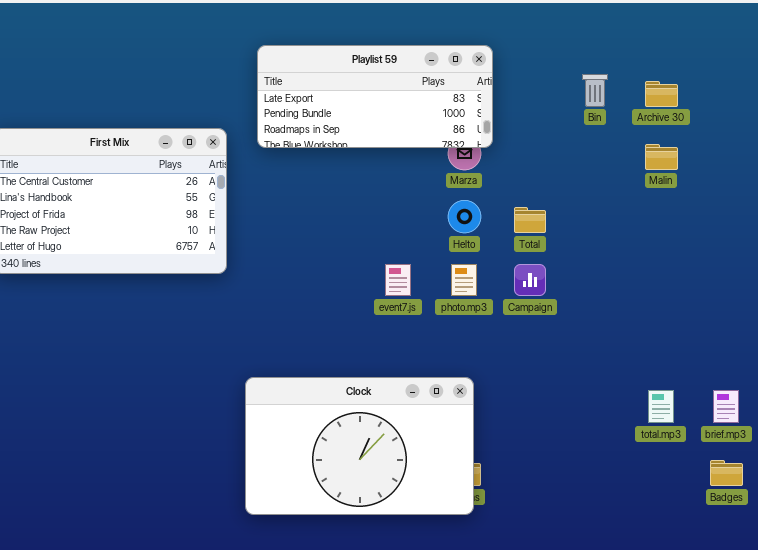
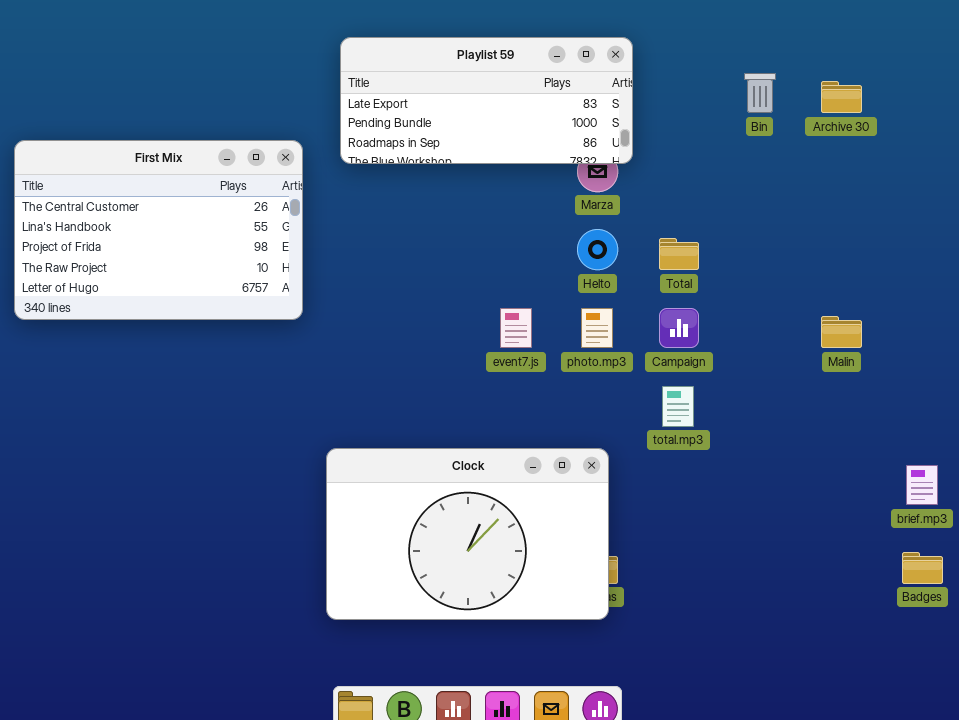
Malin: [645,144,678,170] -> [821,316,862,348], moved
total.mp3: [648,390,674,423] -> [662,386,694,427], moved

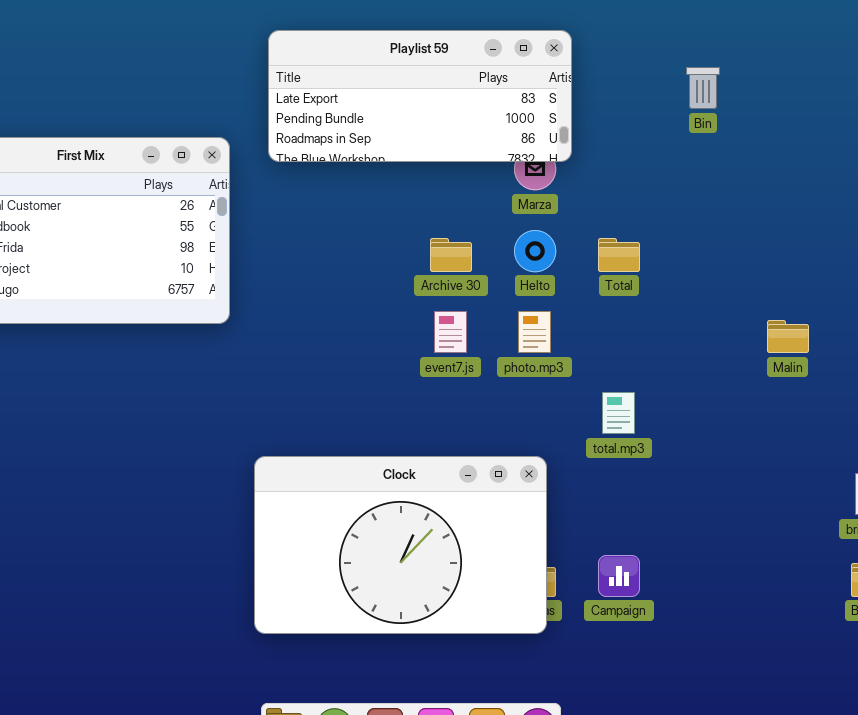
Archive 30: [821,81,862,113] -> [430,238,472,272], moved
Campaign: [659,308,699,348] -> [598,555,640,597], moved

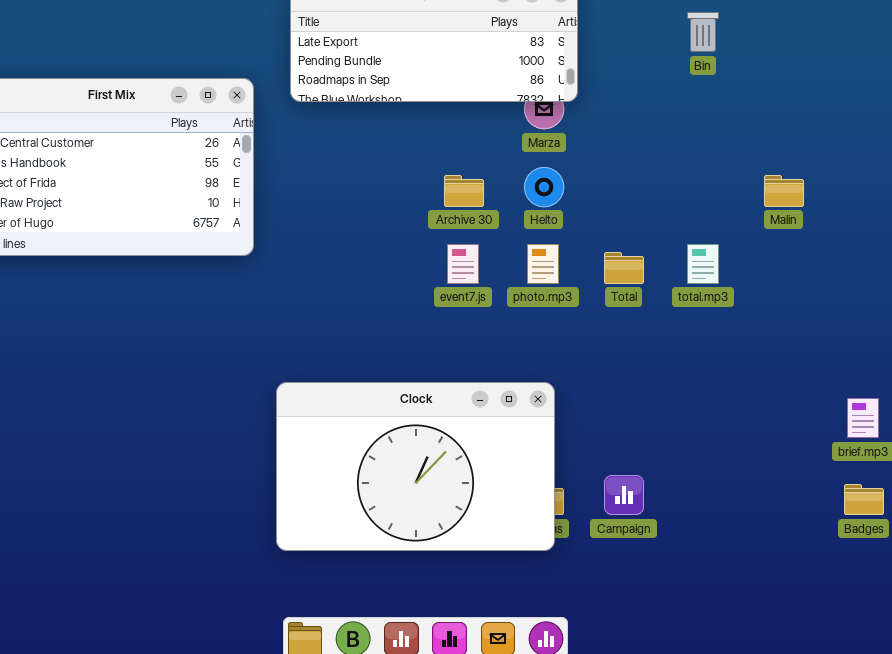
Total: [598,238,640,272] -> [604,252,644,284], moved
Malin: [767,320,809,353] -> [764,175,804,207], moved
total.mp3: [602,392,635,434] -> [687,244,719,284], moved

